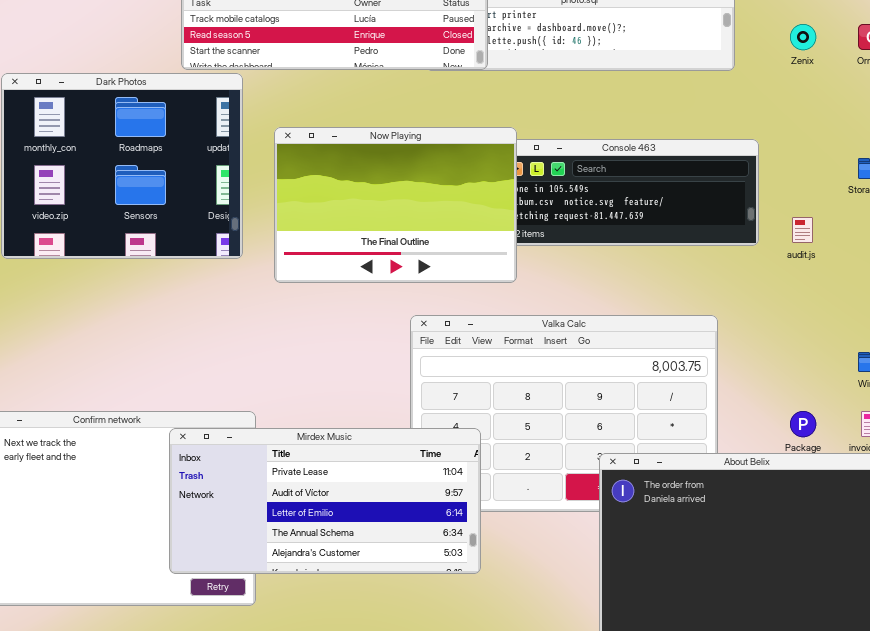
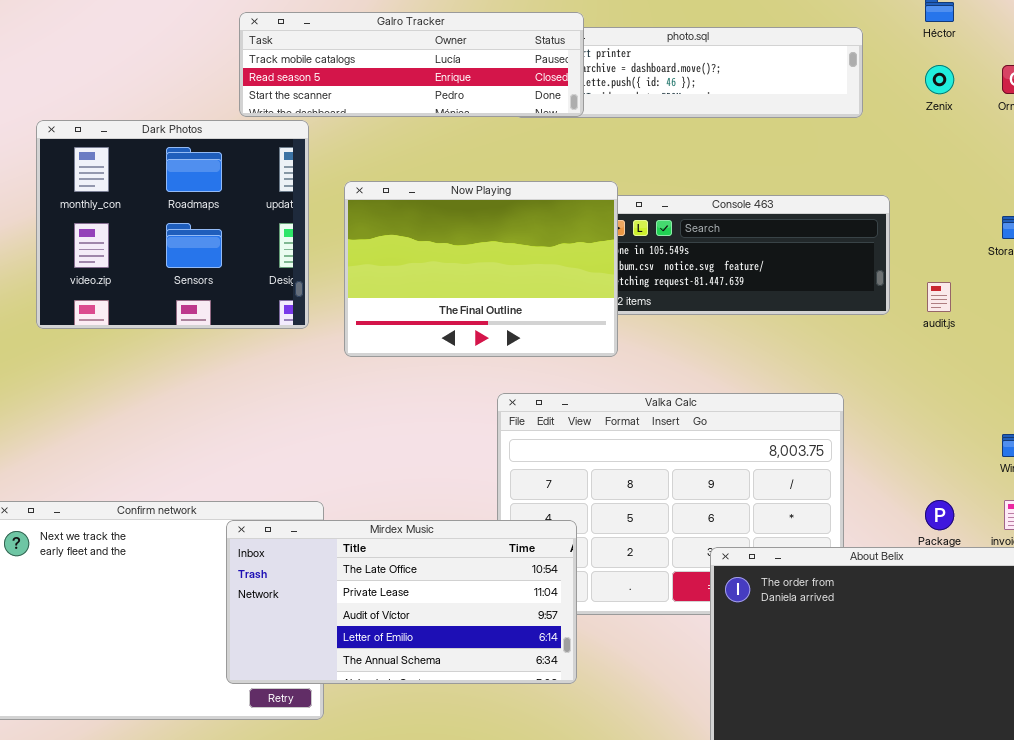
Mirdex Music: [169,428,481,574] -> [226,520,577,684], scrolled up 1 row

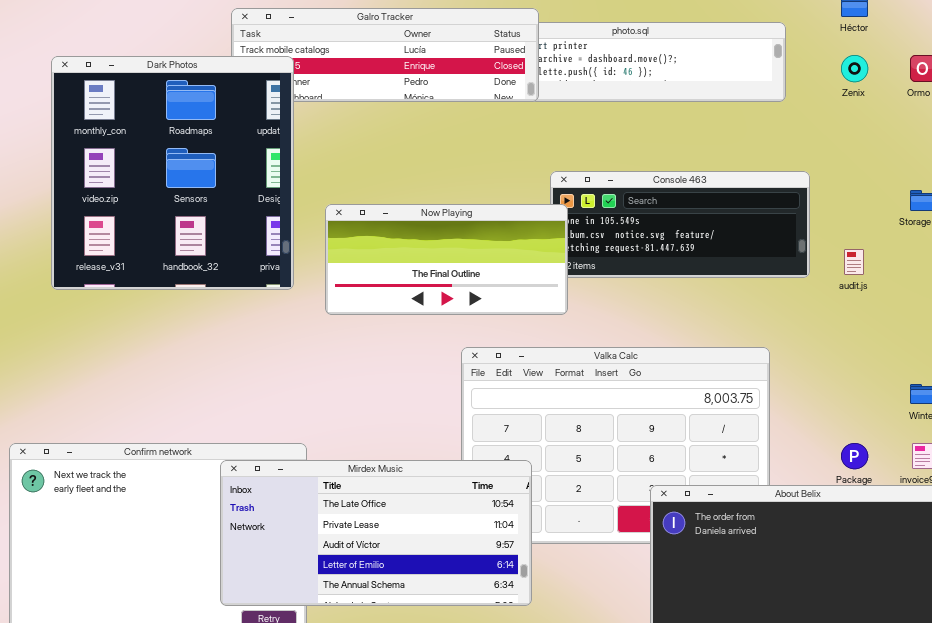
Dark Photos: [36,120,309,329] -> [51,56,294,290], resized
Now Playing: [344,181,618,357] -> [325,204,568,315], resized

